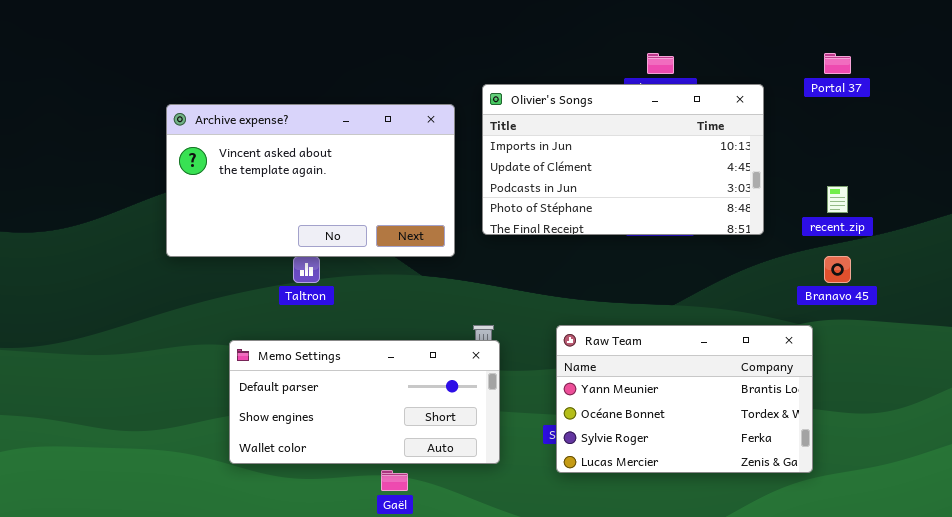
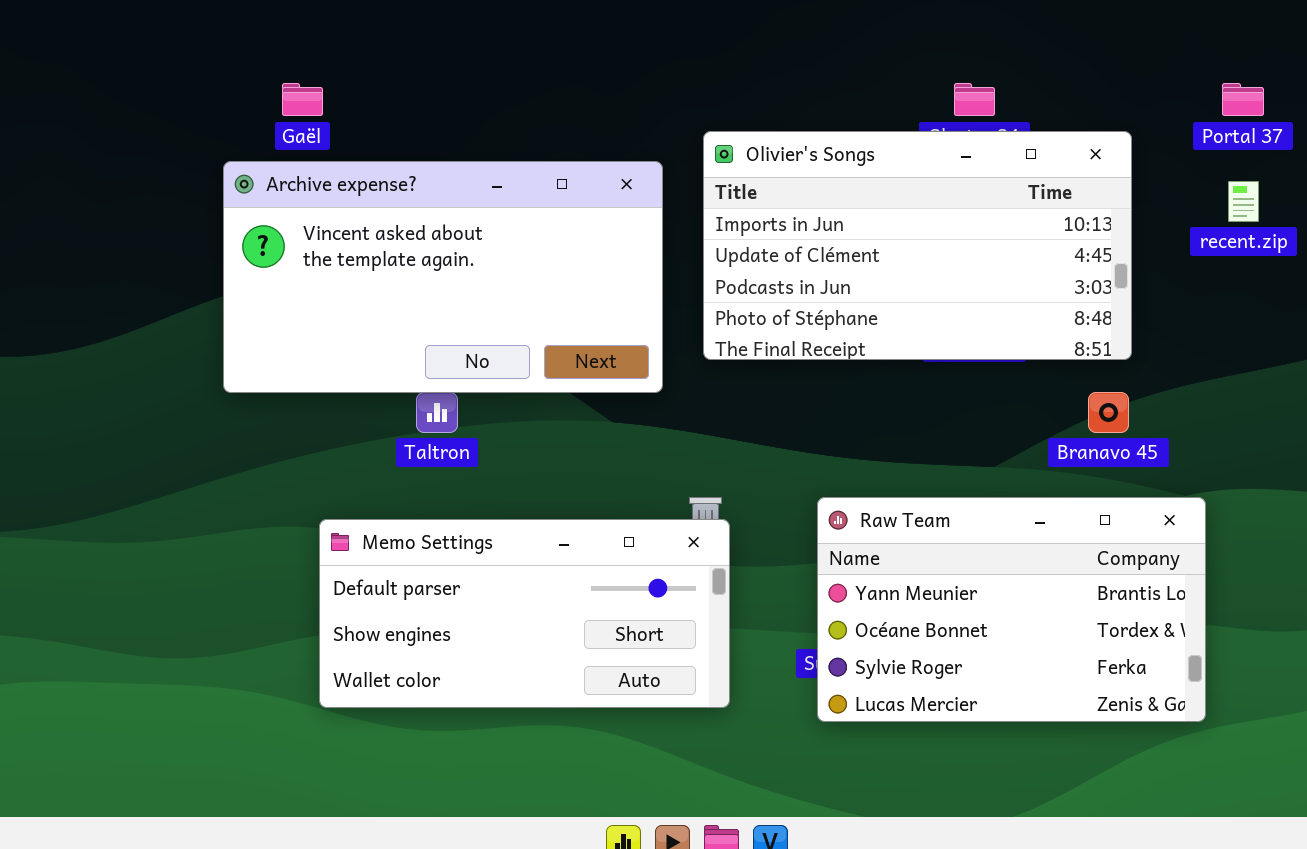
recent.zip: [827,186,848,213] -> [1228,181,1259,222], moved
Branavo 45: [824,256,851,283] -> [1088,392,1129,433], moved
Gaël: [381,470,408,491] -> [282,83,323,116], moved

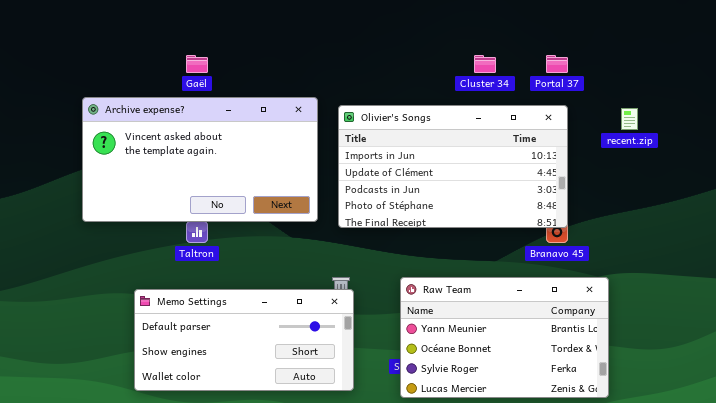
Gaël: [282,83,323,116] -> [186,55,208,73], moved
Portal 37: [1222,83,1264,116] -> [546,55,568,73], moved
Olivier's Songs: [703,131,1132,360] -> [338,105,568,228], moved

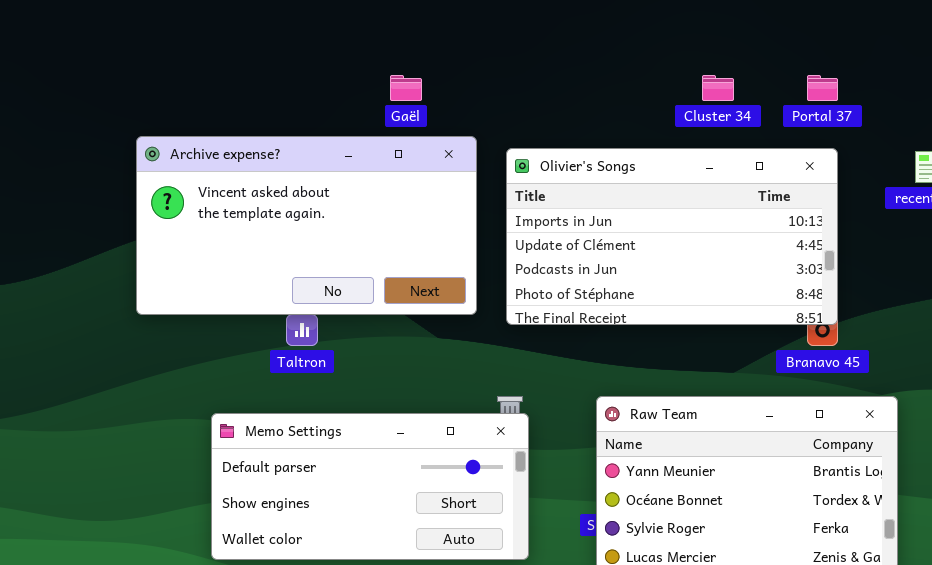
Gaël: [186,55,208,73] -> [390,75,422,101], moved

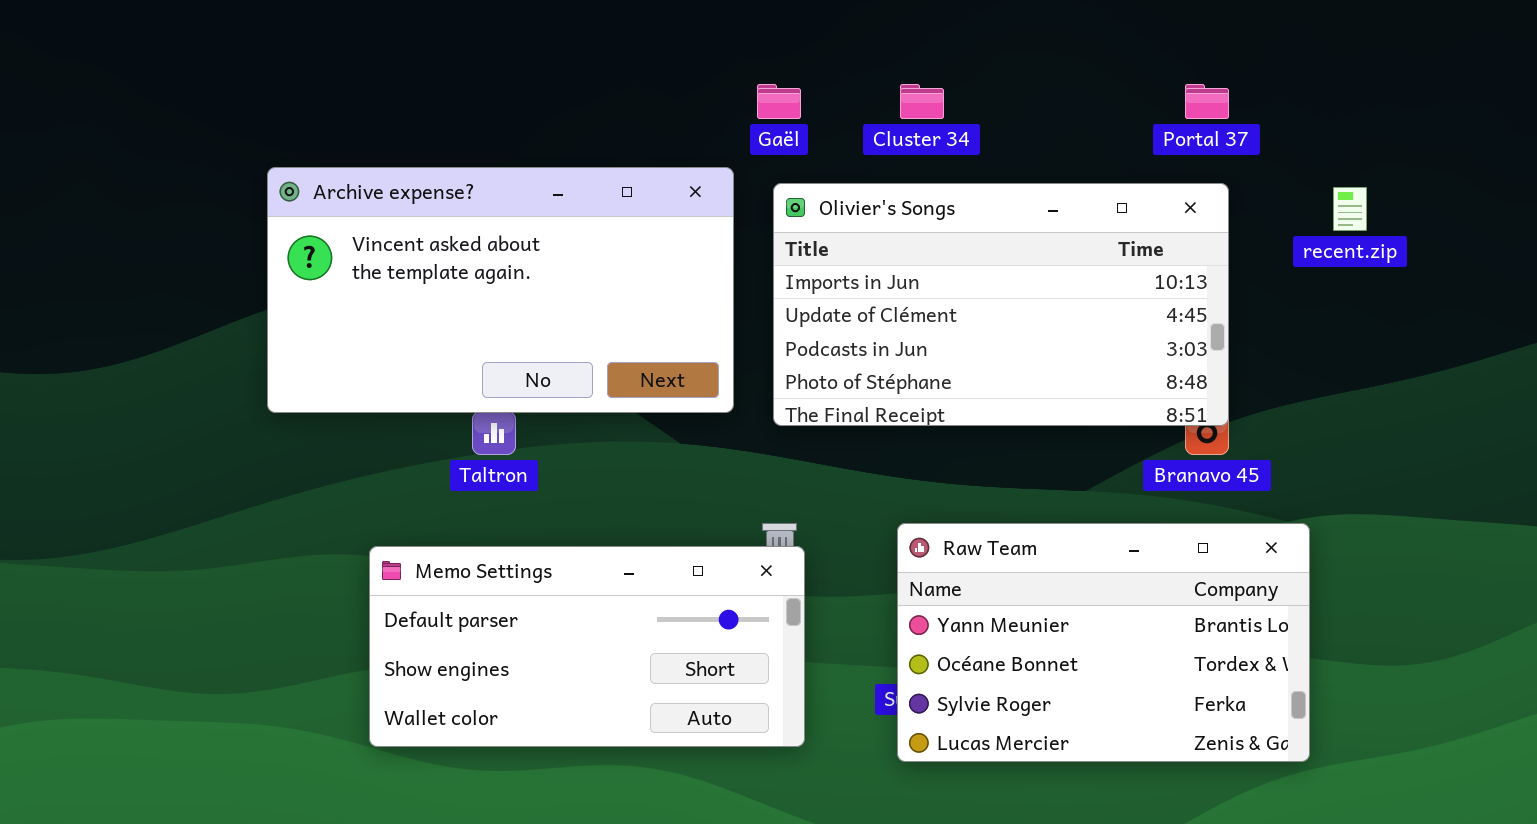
Gaël: [390,75,422,101] -> [757,84,801,119], moved
Cluster 34: [702,75,734,101] -> [900,84,944,119], moved

